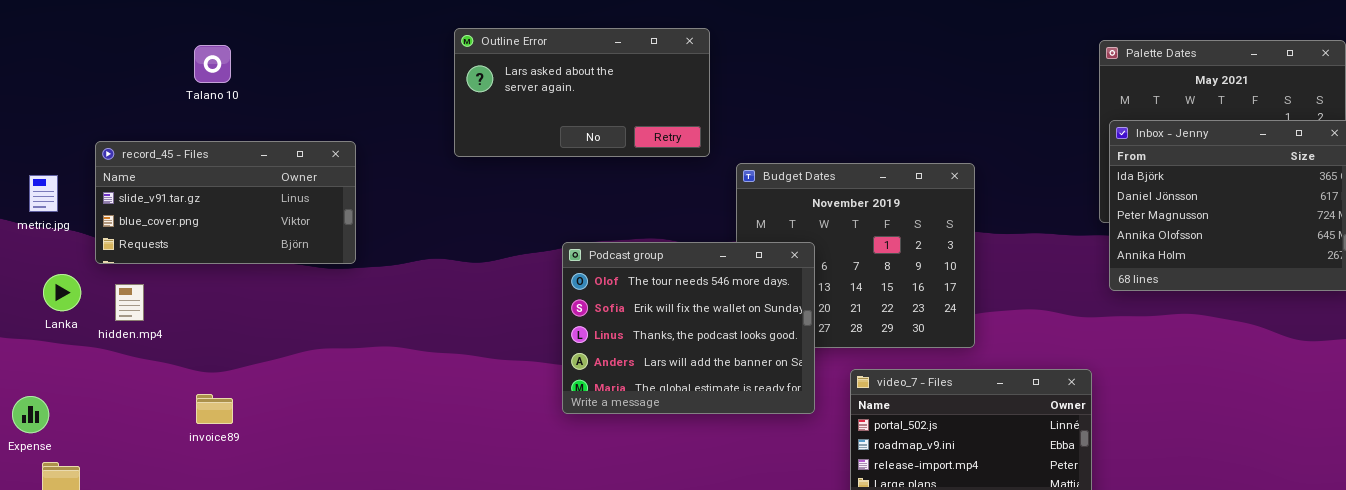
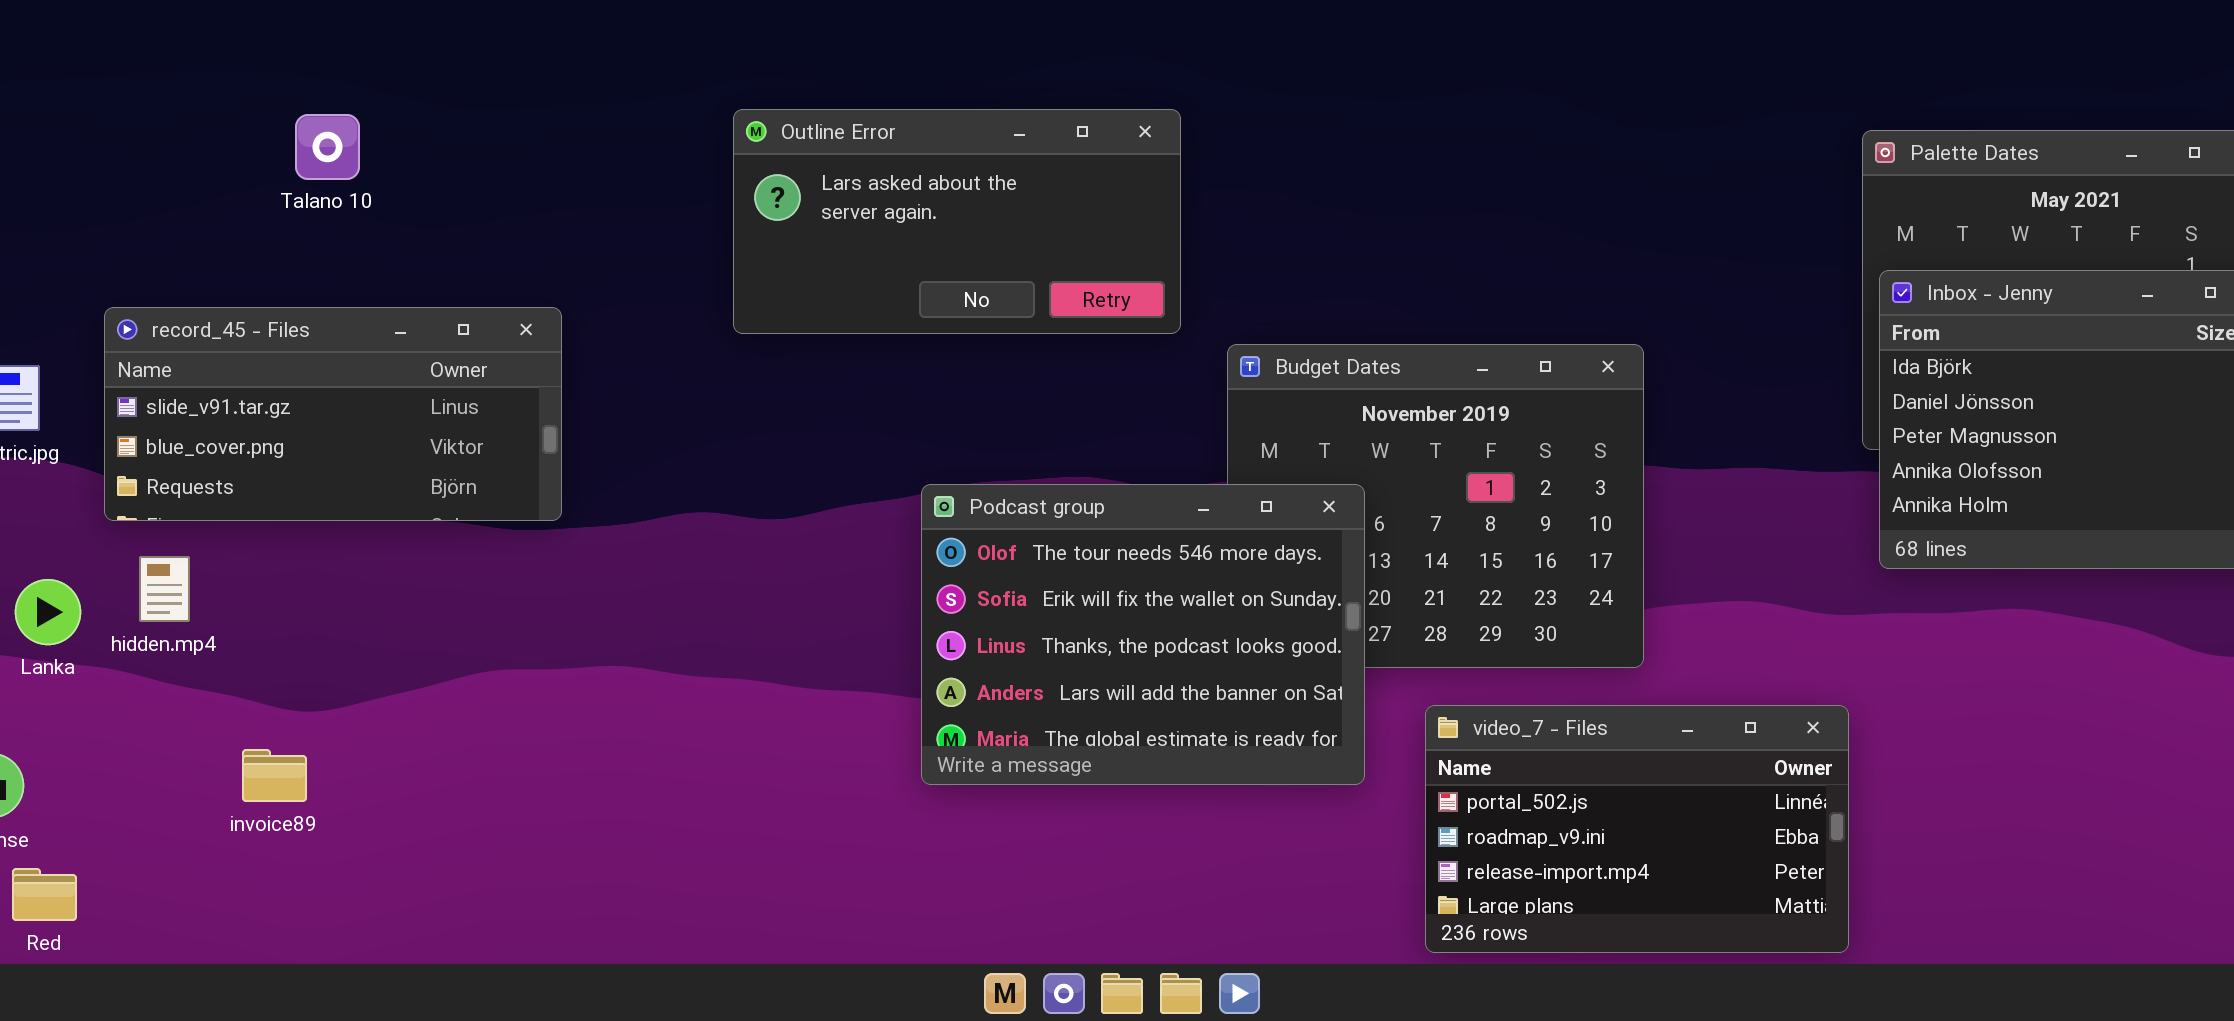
Talano 10: [194,45,231,83] -> [295,114,360,180], moved
Lanka: [43,274,81,311] -> [15,579,81,645], moved
invoice89: [196,394,233,424] -> [242,749,307,802], moved

